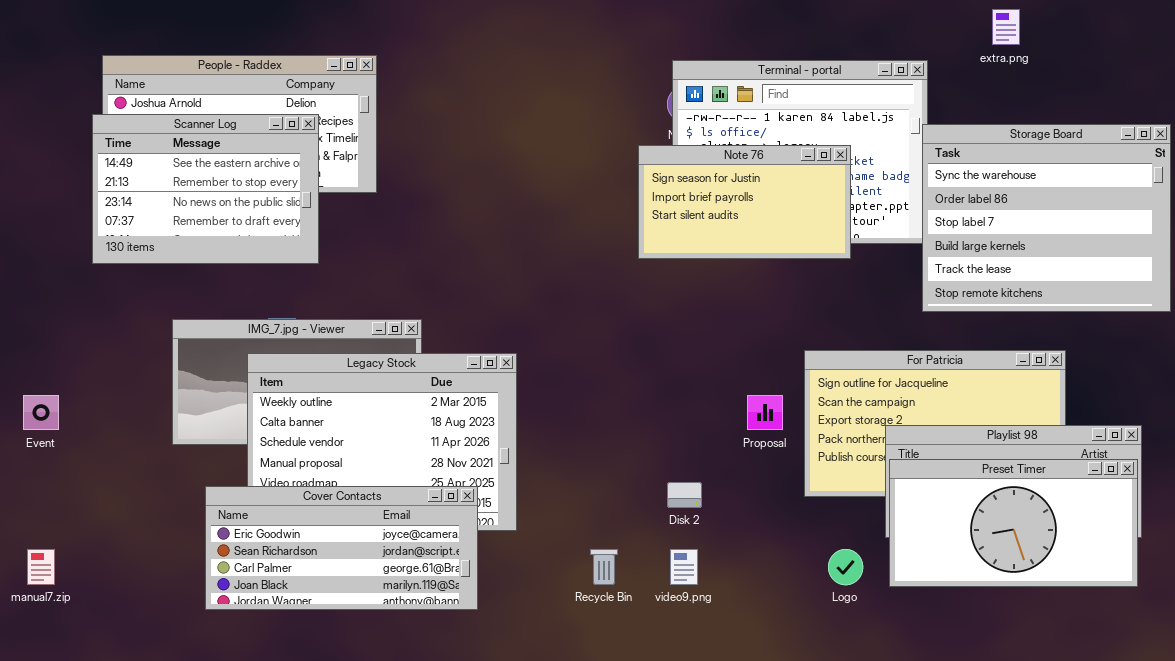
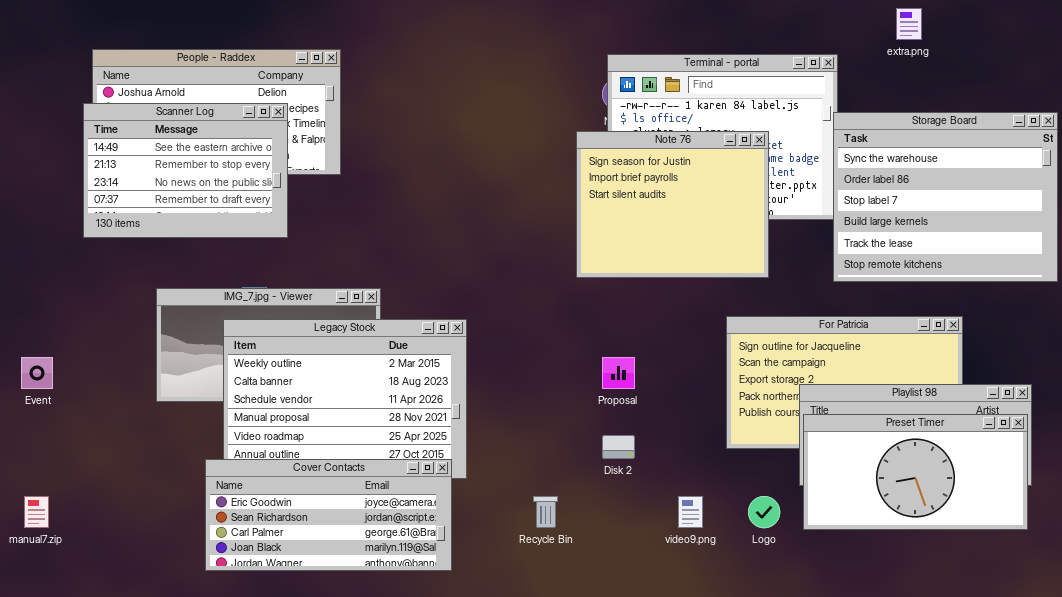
Note 76: [638,145,851,259] -> [576,131,769,278], resized
Proposal: [747,395,783,430] -> [602,357,635,389], moved
Cover Contacts: [205,486,478,610] -> [205,459,452,571], moved
video9.png: [670,549,698,585] -> [678,496,703,528], moved

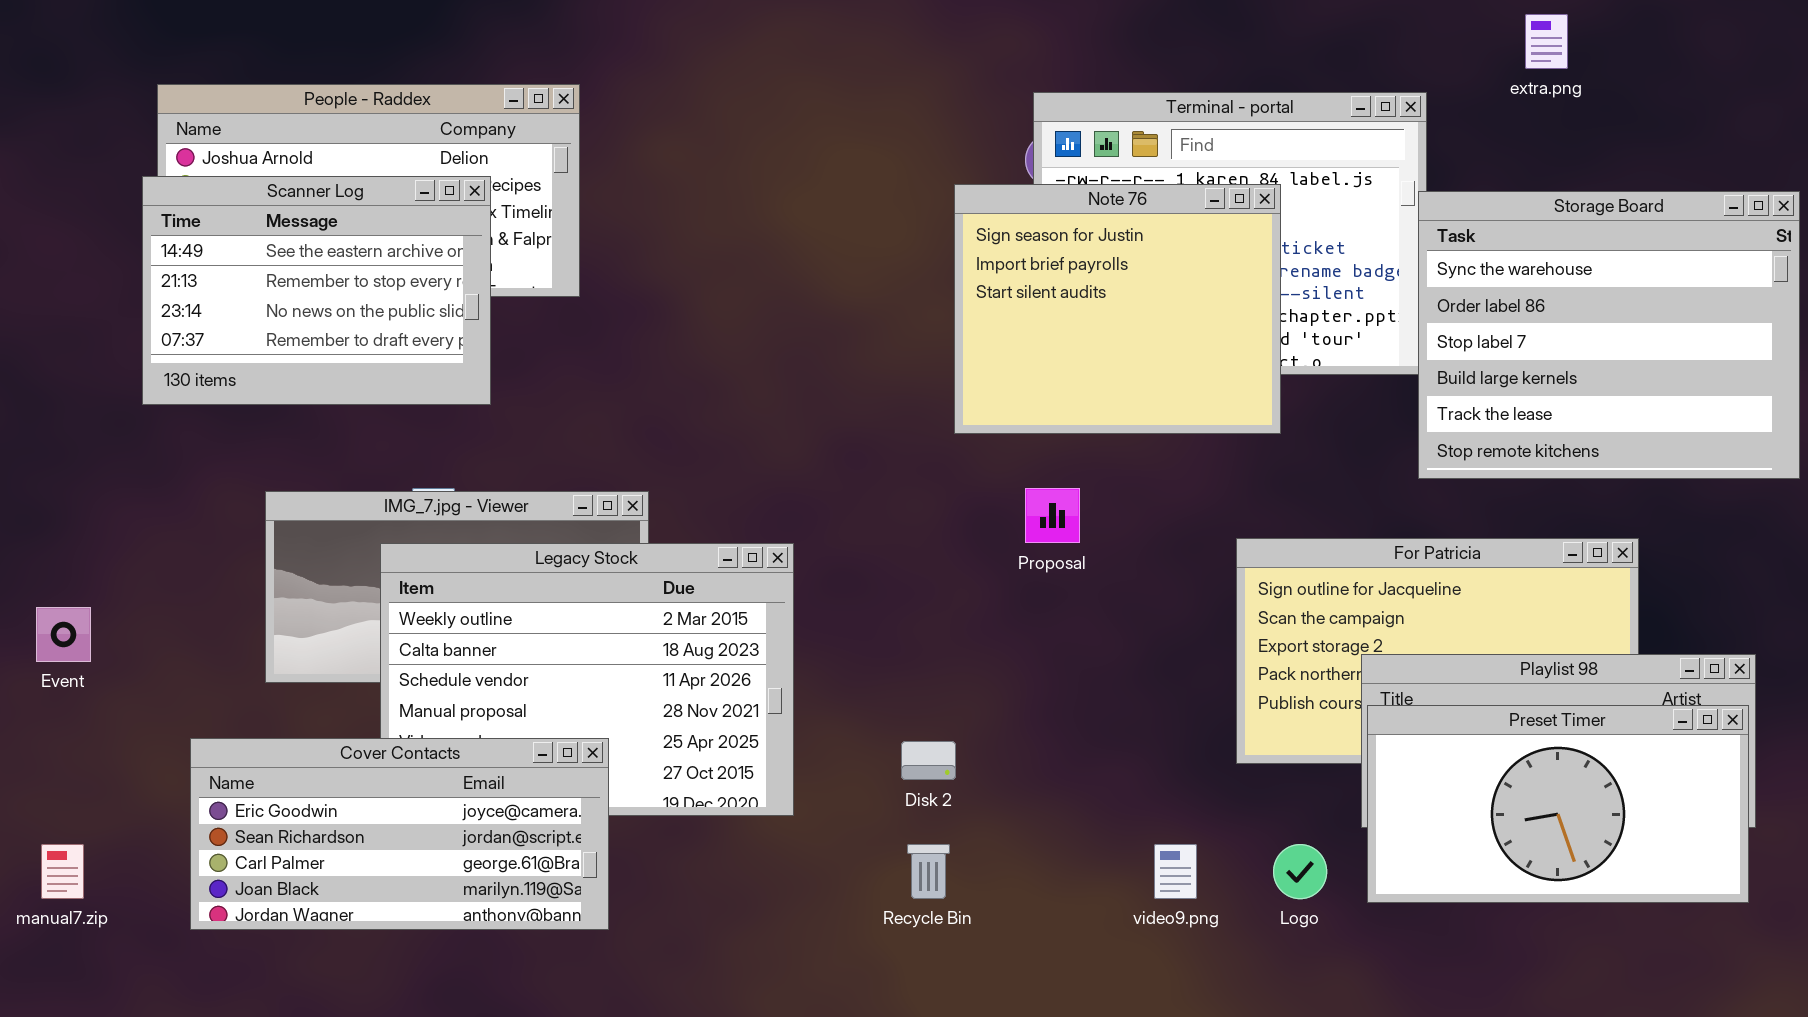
Note 76: [576,131,769,278] -> [954,184,1281,434], moved
Proposal: [602,357,635,389] -> [1025,488,1080,543], moved
Disk 2: [602,435,635,459] -> [901,741,956,780], moved
Cover Contacts: [205,459,452,571] -> [190,738,609,930], moved

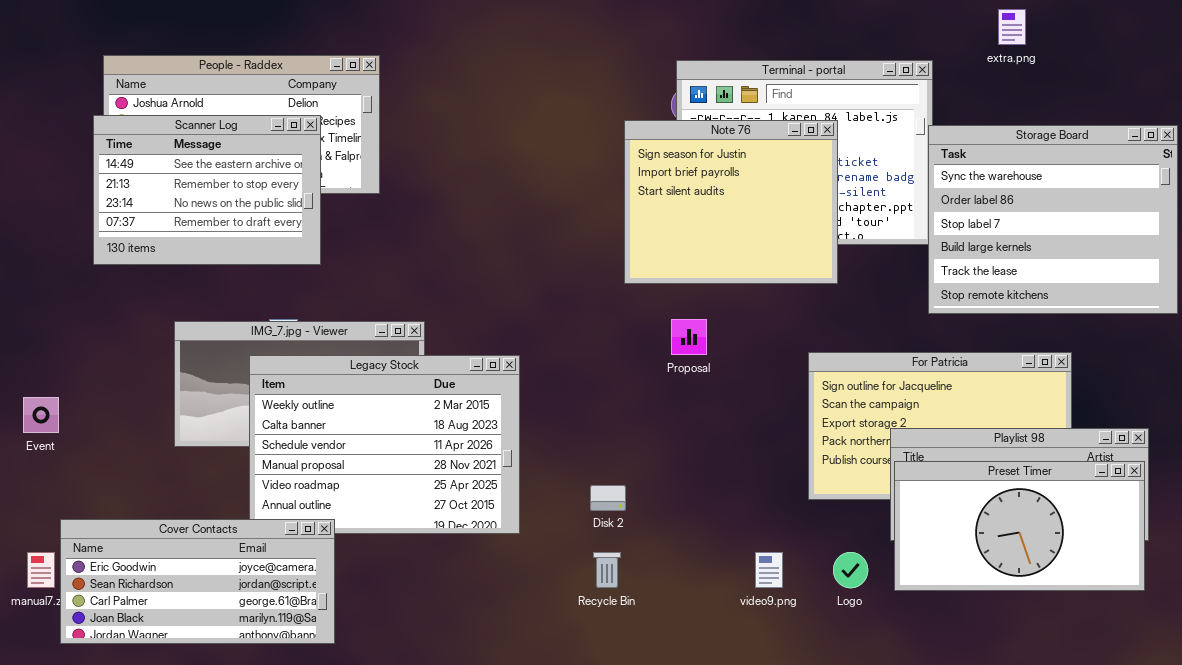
Cover Contacts: [190,738,609,930] -> [60,519,335,644], moved

